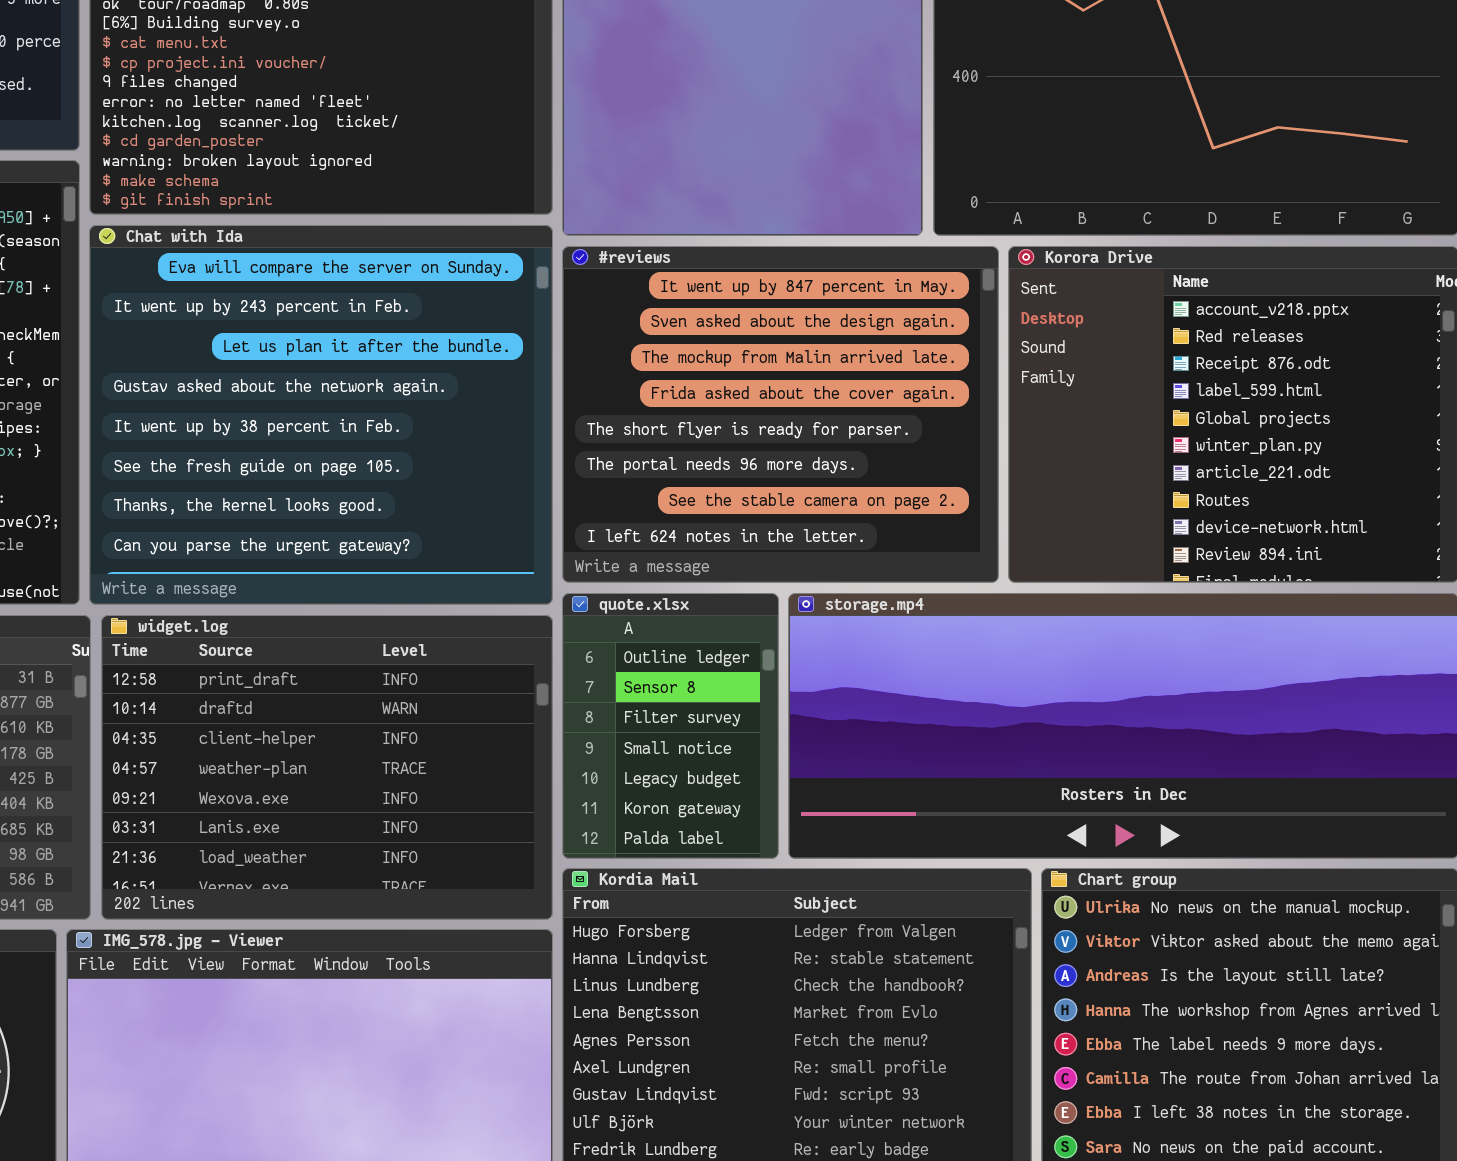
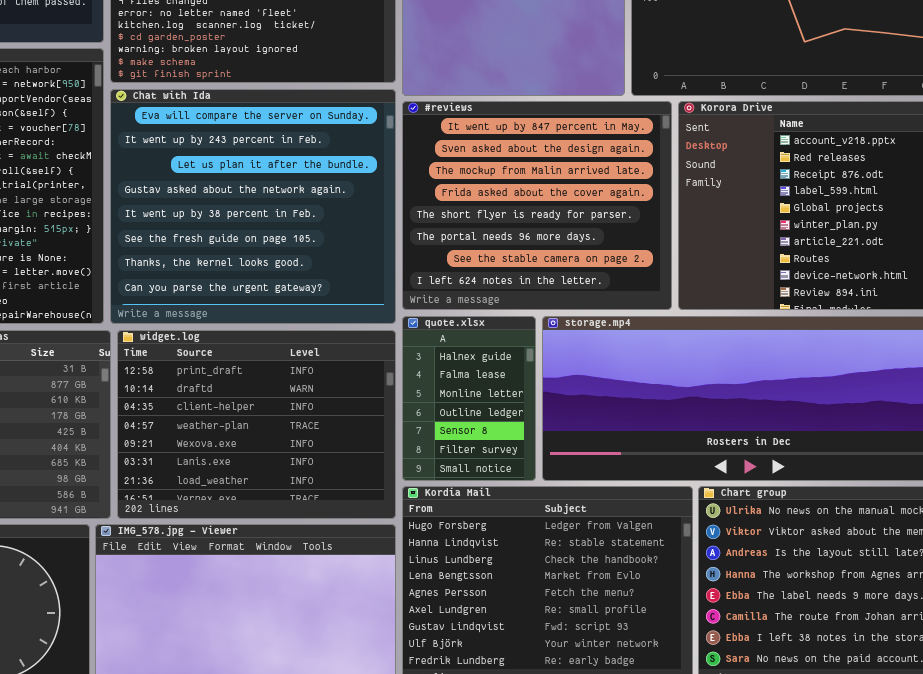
quote.xlsx: [562,593,779,859] -> [402,316,536,481], scrolled up 3 rows

